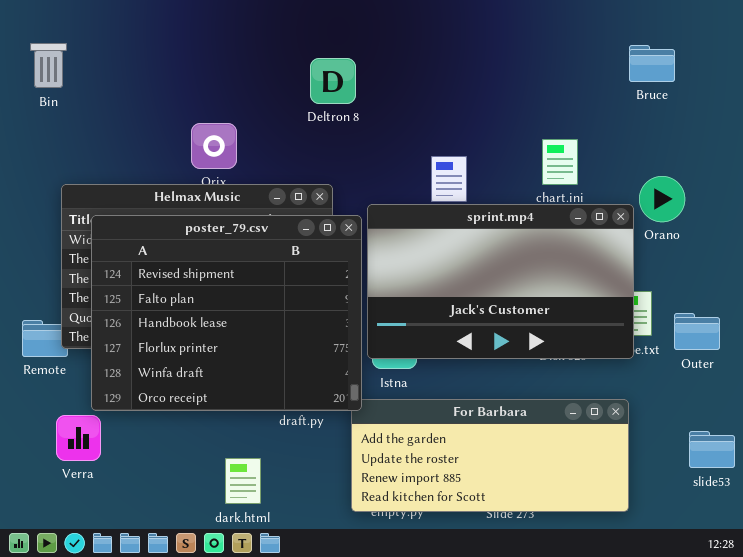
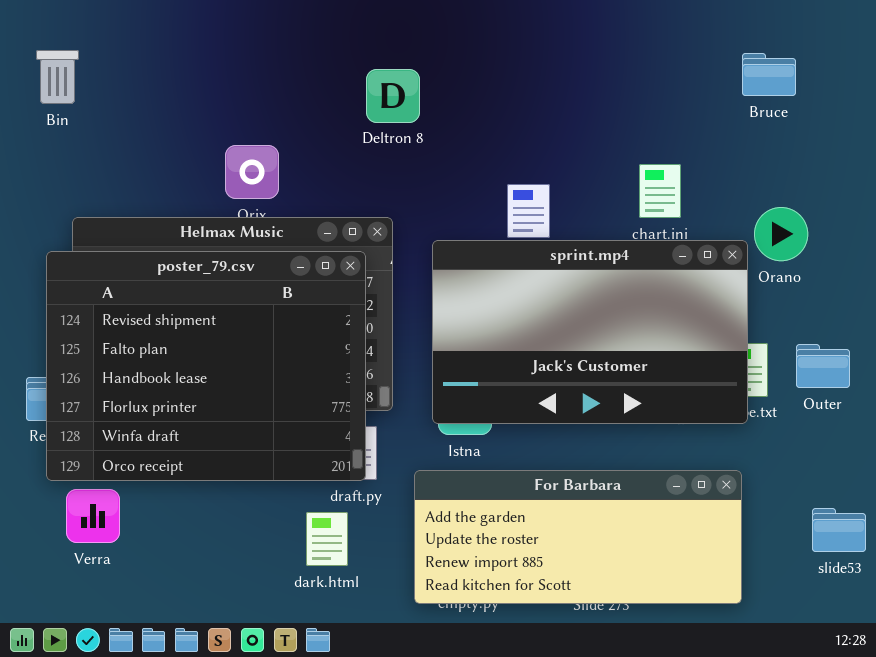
poster_79.csv: [91,215,362,411] -> [46,251,366,481], moved
Outer: [674,313,720,350] -> [796,344,850,388], moved
dark.html: [225,458,261,504] -> [306,512,348,566], moved

